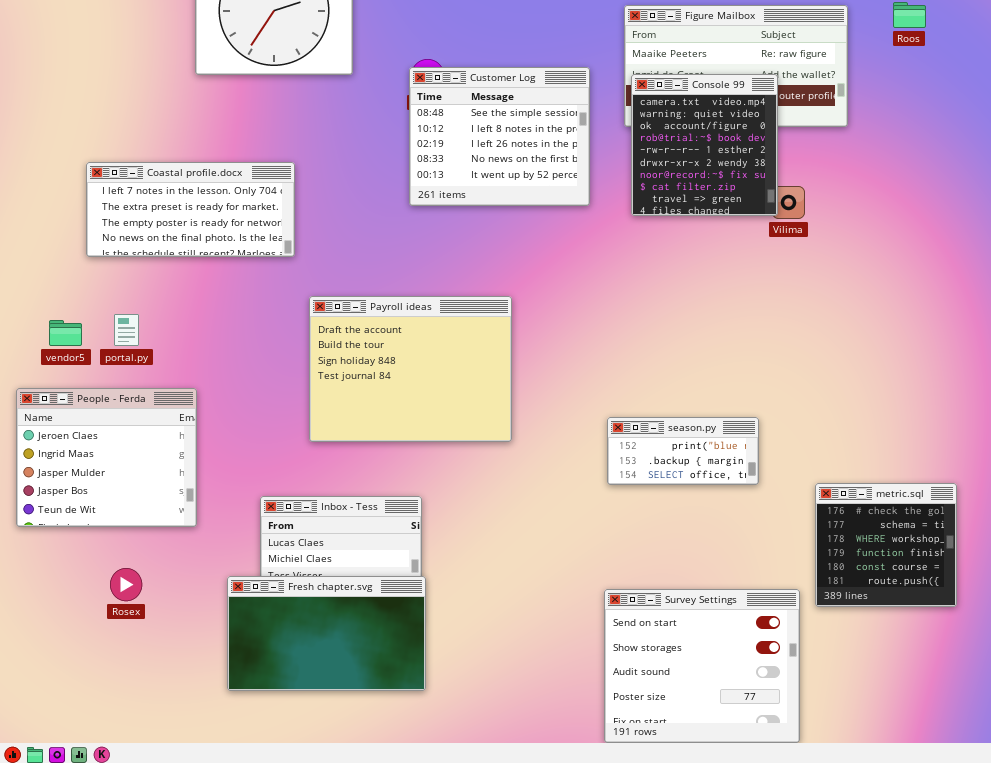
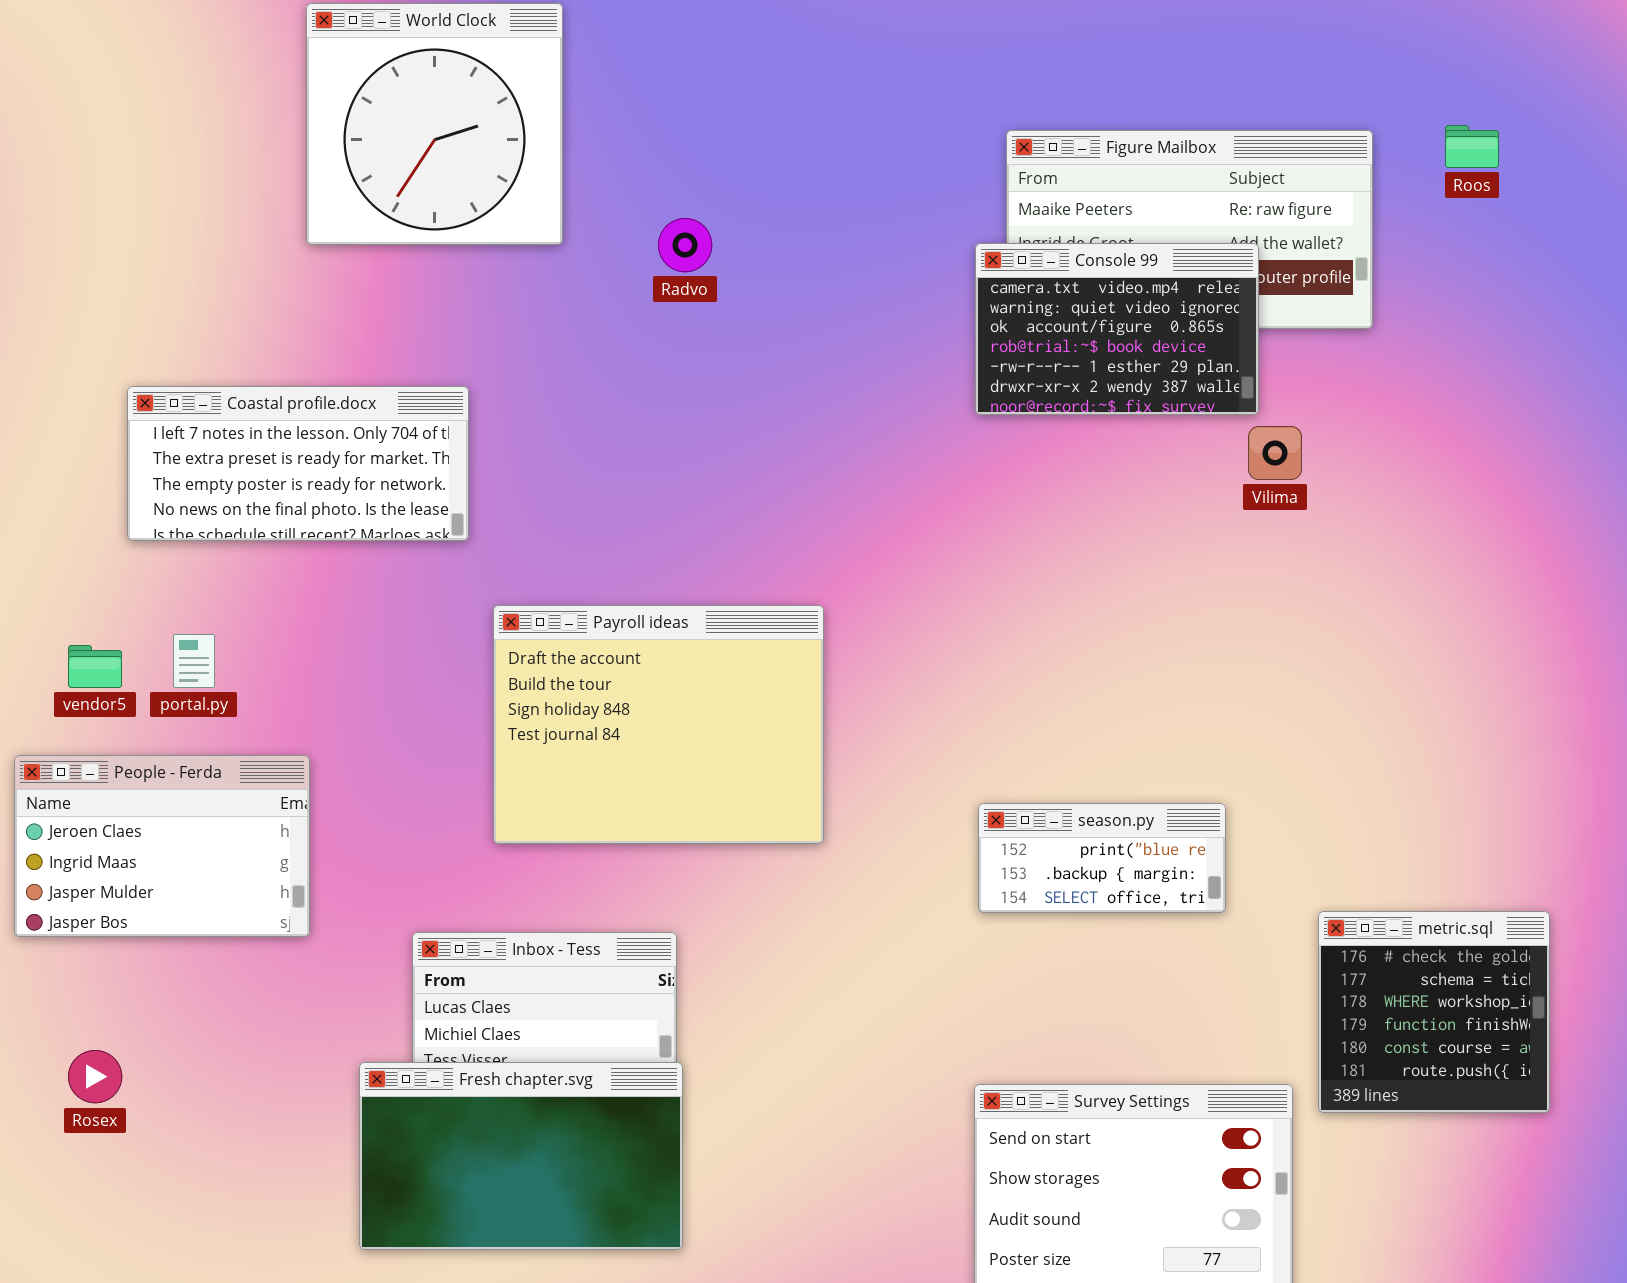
Customer Log: [409,67,590,206] -> none, closed
Console 99: [631,74,778,216] -> [975,243,1259,415], resized
People - Ferda: [16,388,197,527] -> [14,755,310,937], resized
Rosex: [110,568,142,601] -> [68,1050,122,1103], moved

